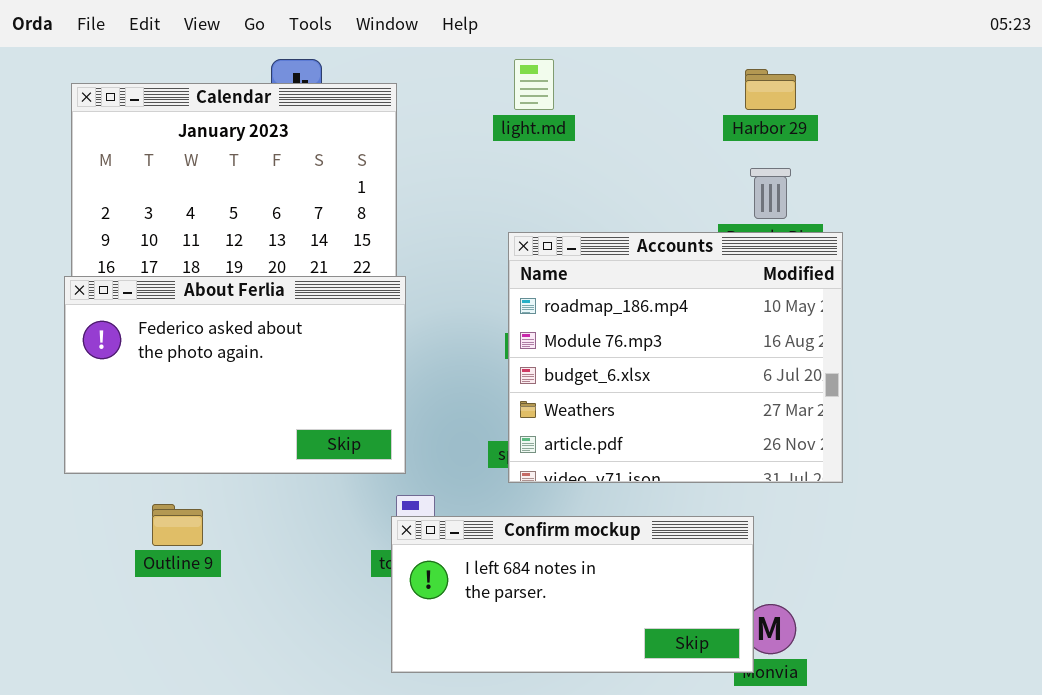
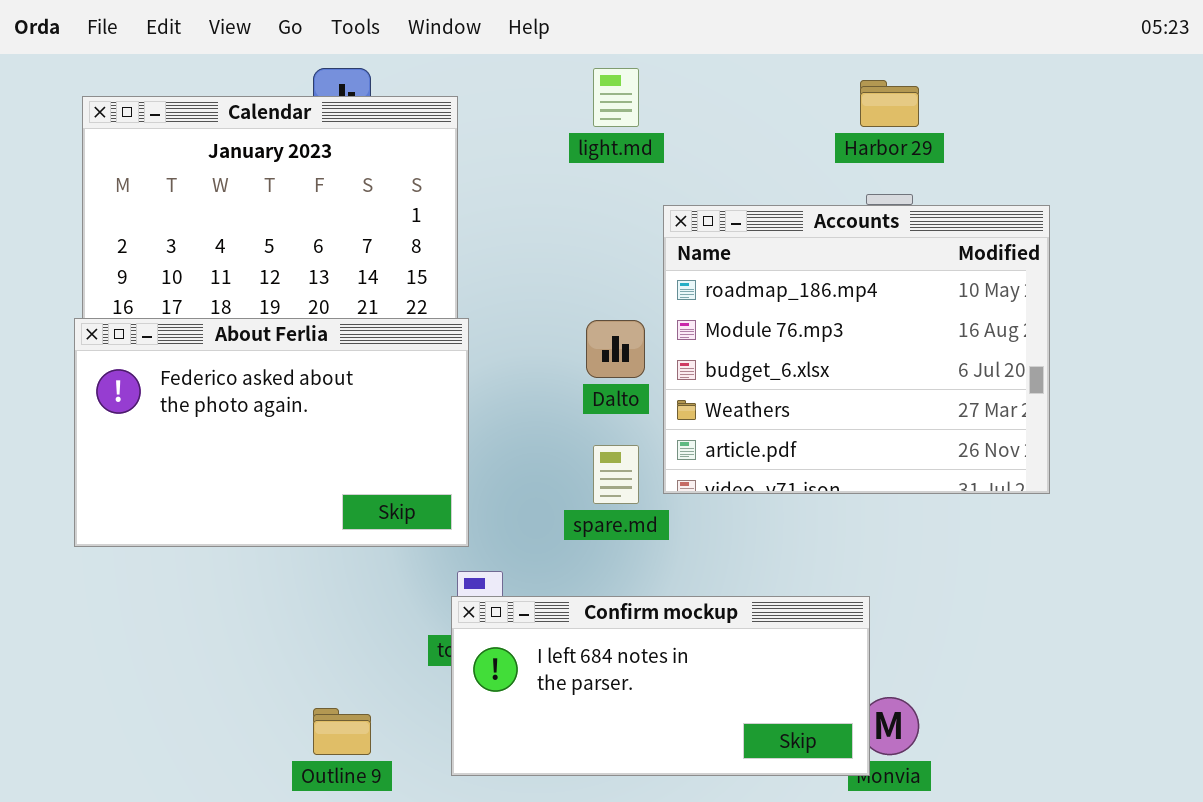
Accounts: [508,232,843,483] -> [663,205,1050,494], moved
Outline 9: [152,504,203,546] -> [313,708,371,755], moved

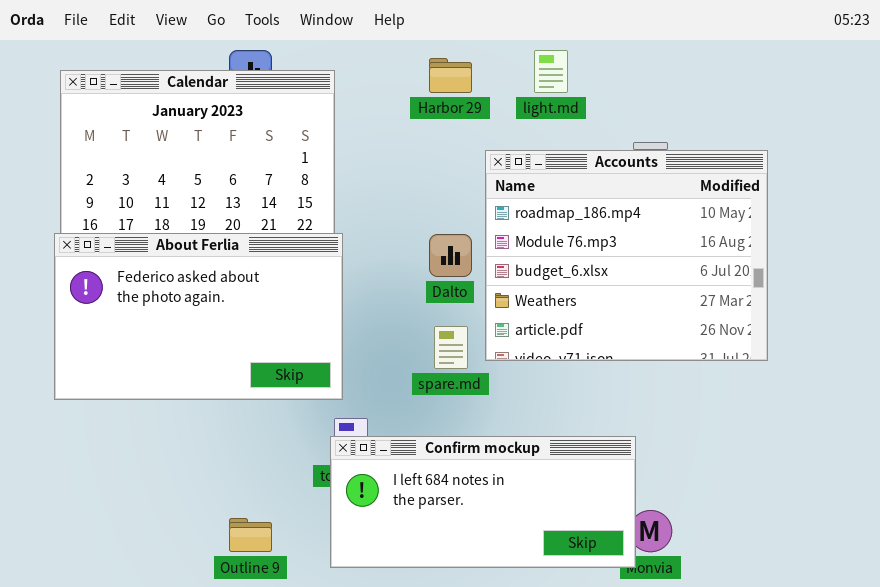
light.md: [593,68,639,127] -> [534,50,568,93], moved
Harbor 29: [860,80,919,127] -> [429,58,472,93], moved

